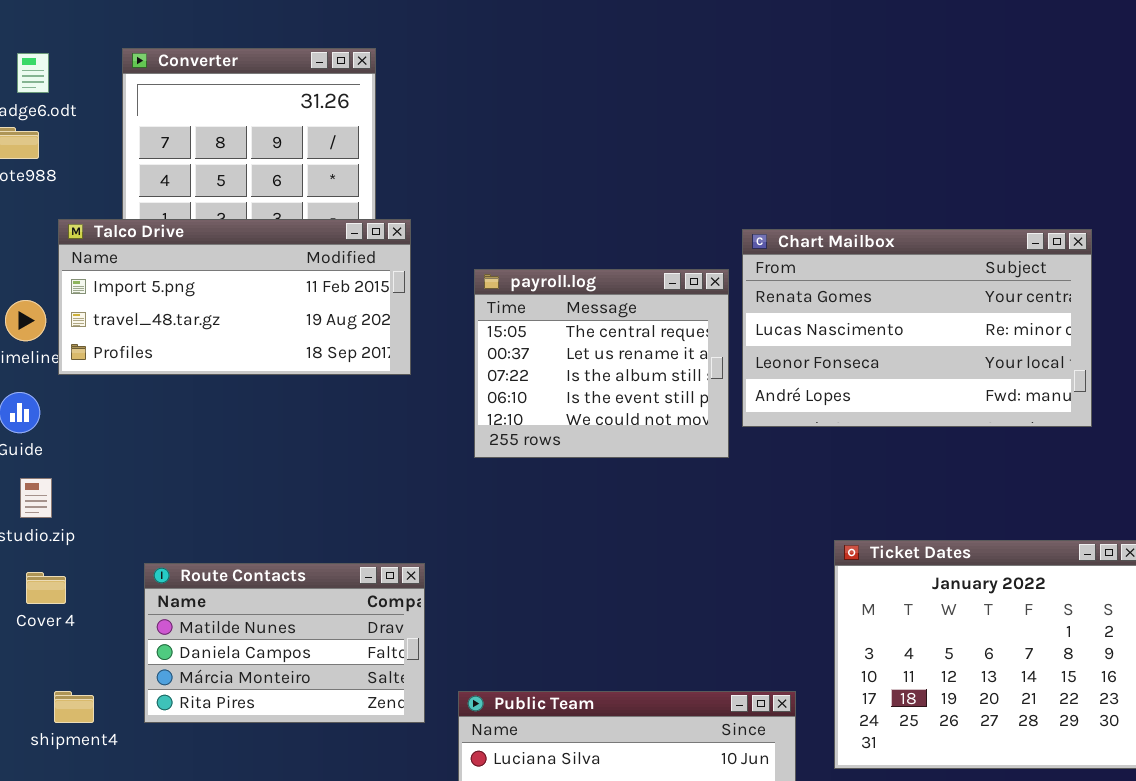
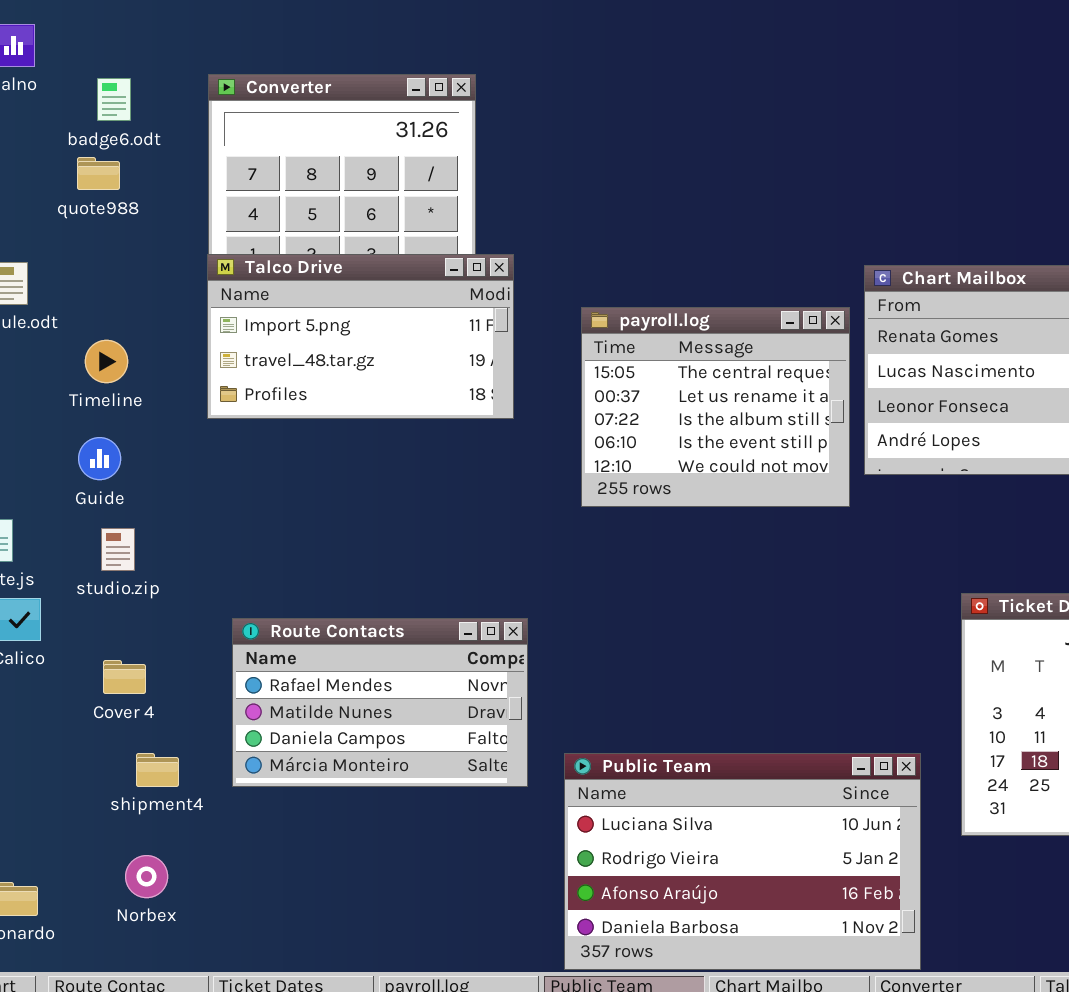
Talco Drive: [58,219,411,375] -> [207,254,514,419], resized
Route Contacts: [144,563,425,723] -> [232,618,528,787], scrolled up 1 row
Cover 4: [26,572,66,604] -> [103,660,146,694], moved

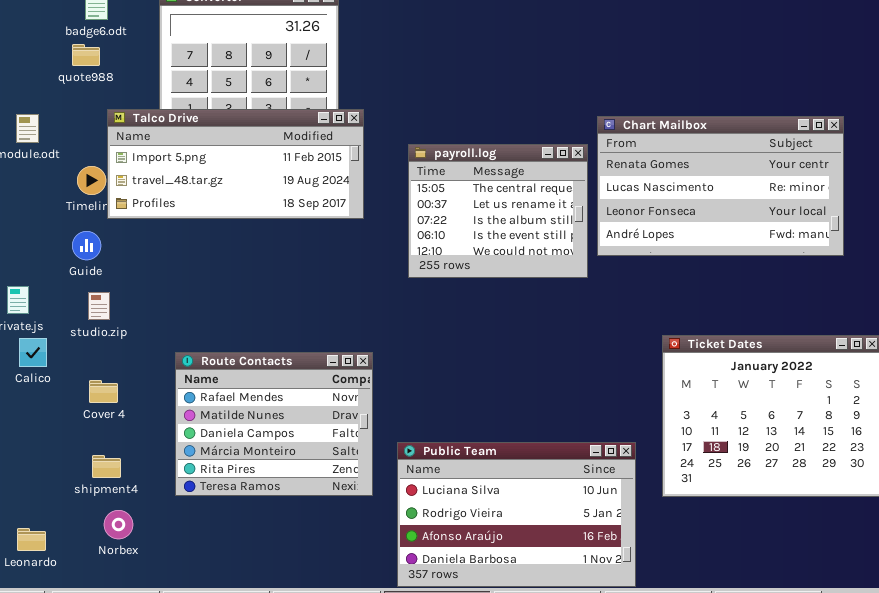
Talco Drive: [207,254,514,419] -> [107,109,364,219], resized
Route Contacts: [232,618,528,787] -> [175,352,373,496], resized
shipment4: [136,753,179,787] -> [92,455,121,478], moved

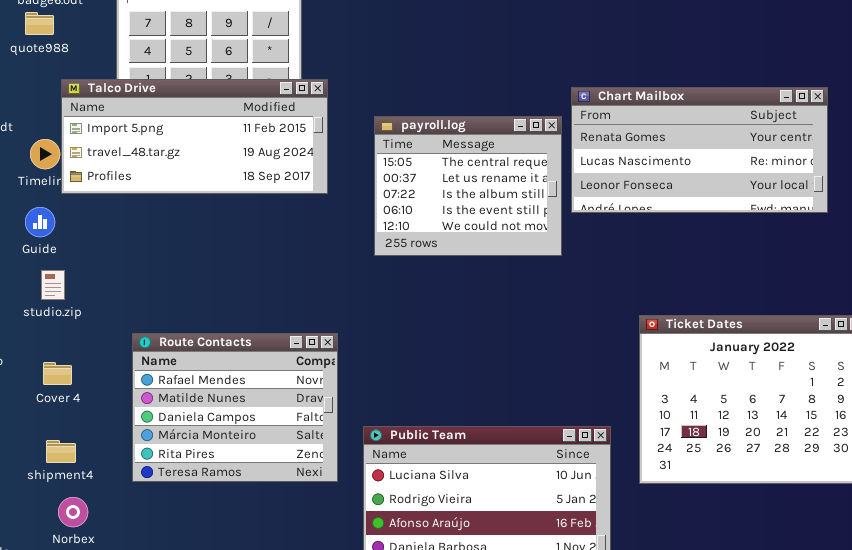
Chart Mailbox: [597,116,844,256] -> [571,87,828,213], resized

